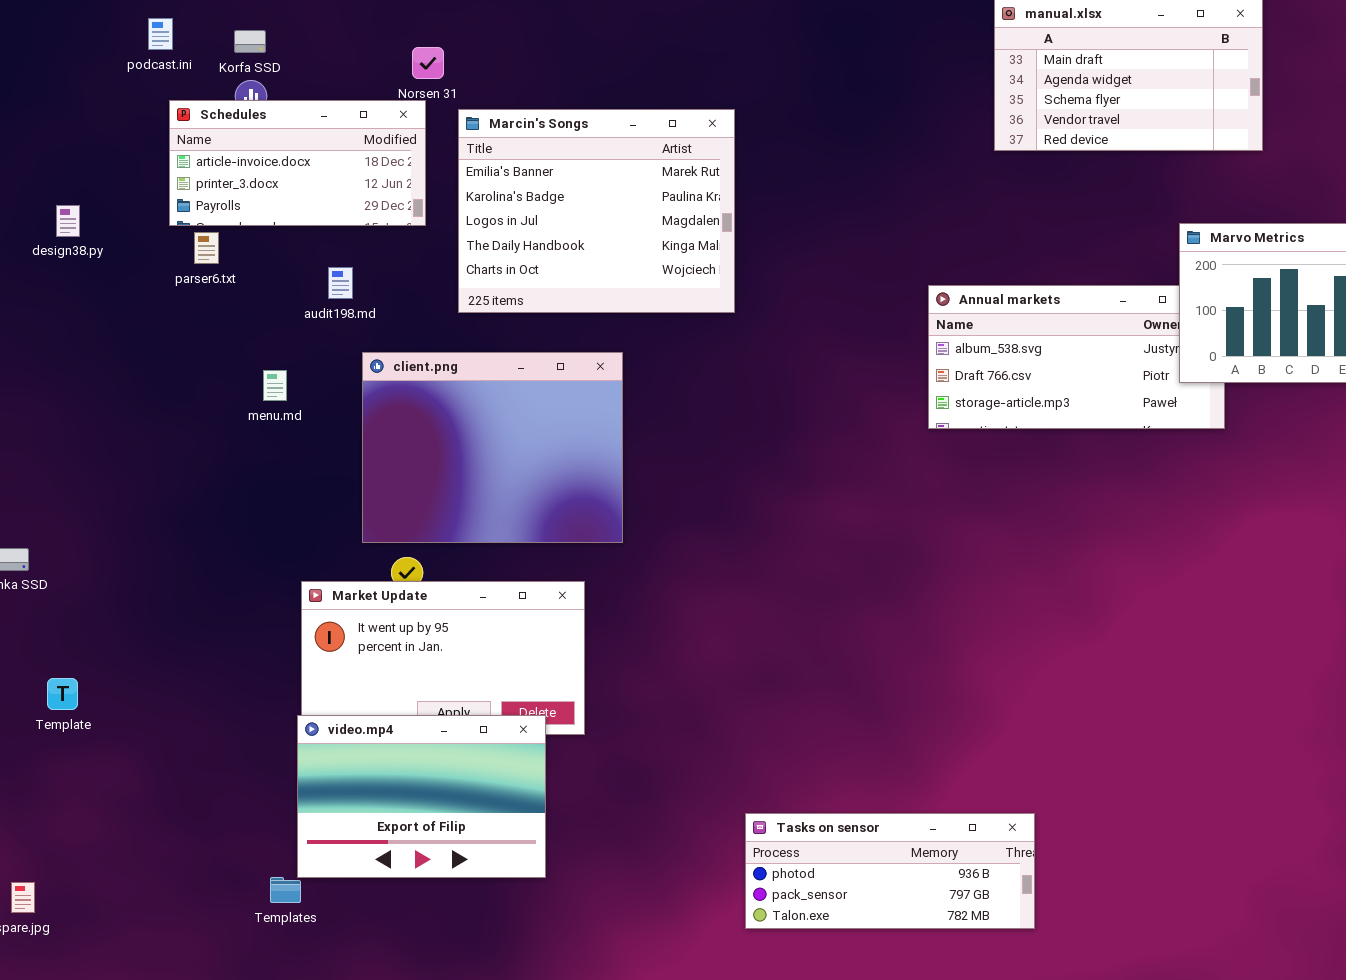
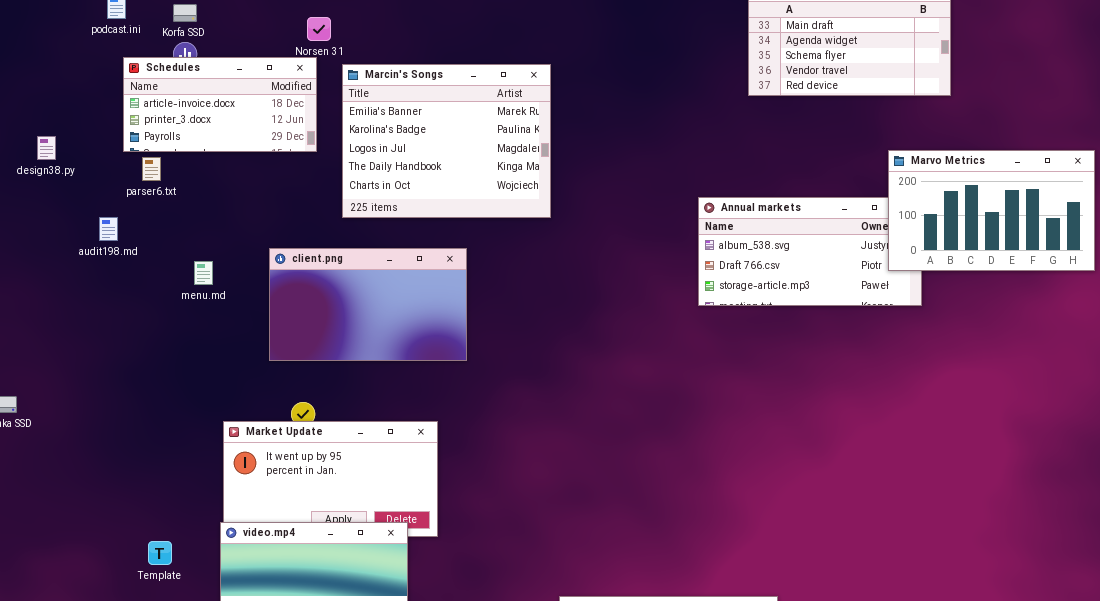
audit198.md: [328,267,353,299] -> [99,217,118,241], moved
client.png: [362,352,623,543] -> [269,248,467,361], resized
Template: [47,678,78,710] -> [148,541,172,565], moved

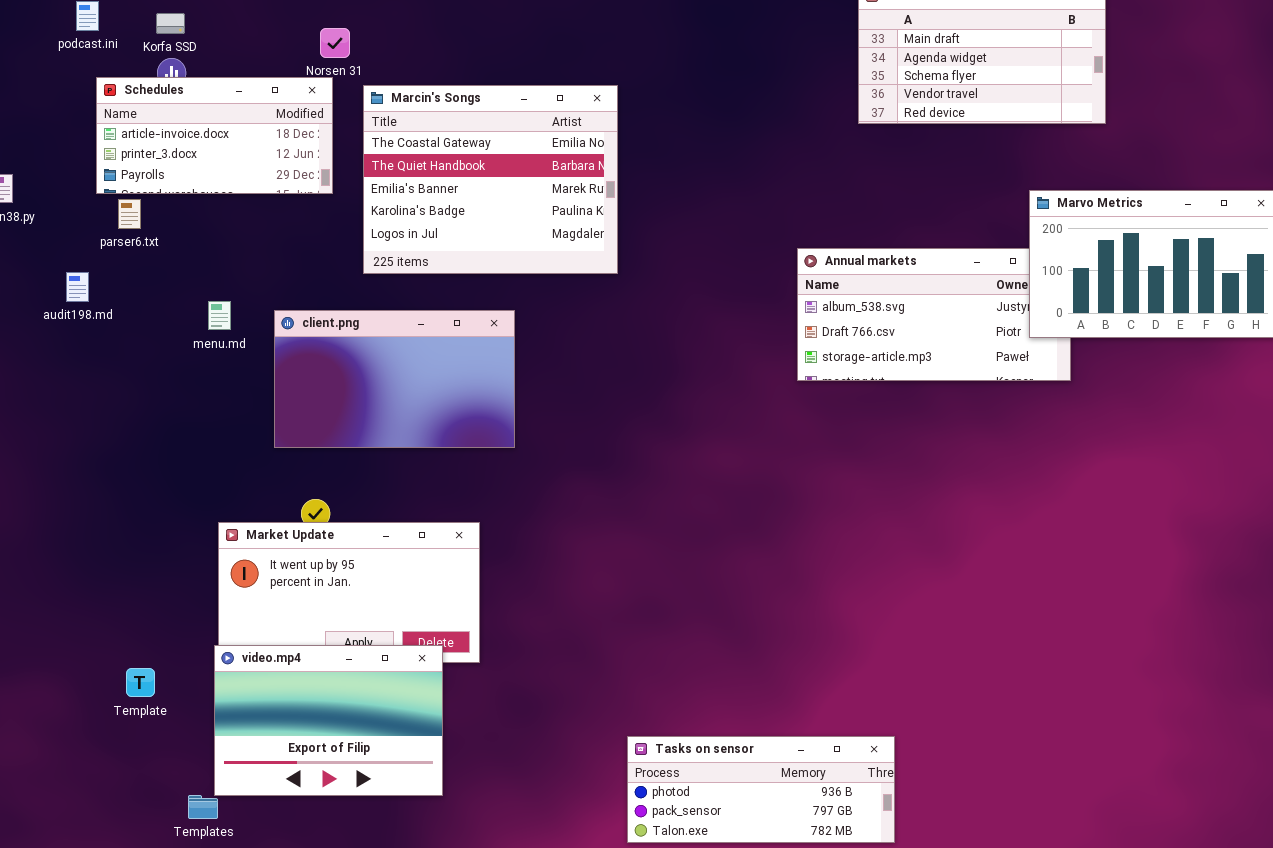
Marcin's Songs: [342,64,551,218] -> [363,85,618,274], scrolled up 2 rows
menu.md: [194,261,213,285] -> [208,301,231,330], moved

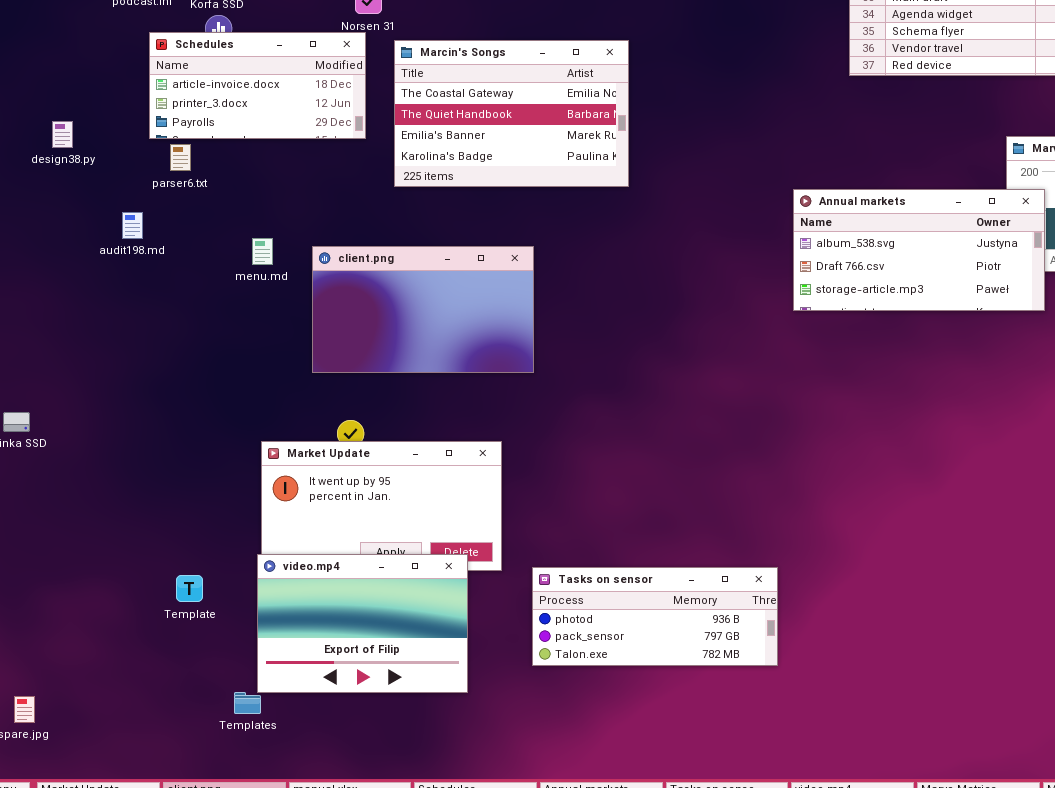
Marcin's Songs: [363,85,618,274] -> [394,40,629,187], resized
Annual markets: [797,248,1071,381] -> [793,189,1045,311], raised
Tasks on sensor: [627,736,895,843] -> [532,567,778,666], moved

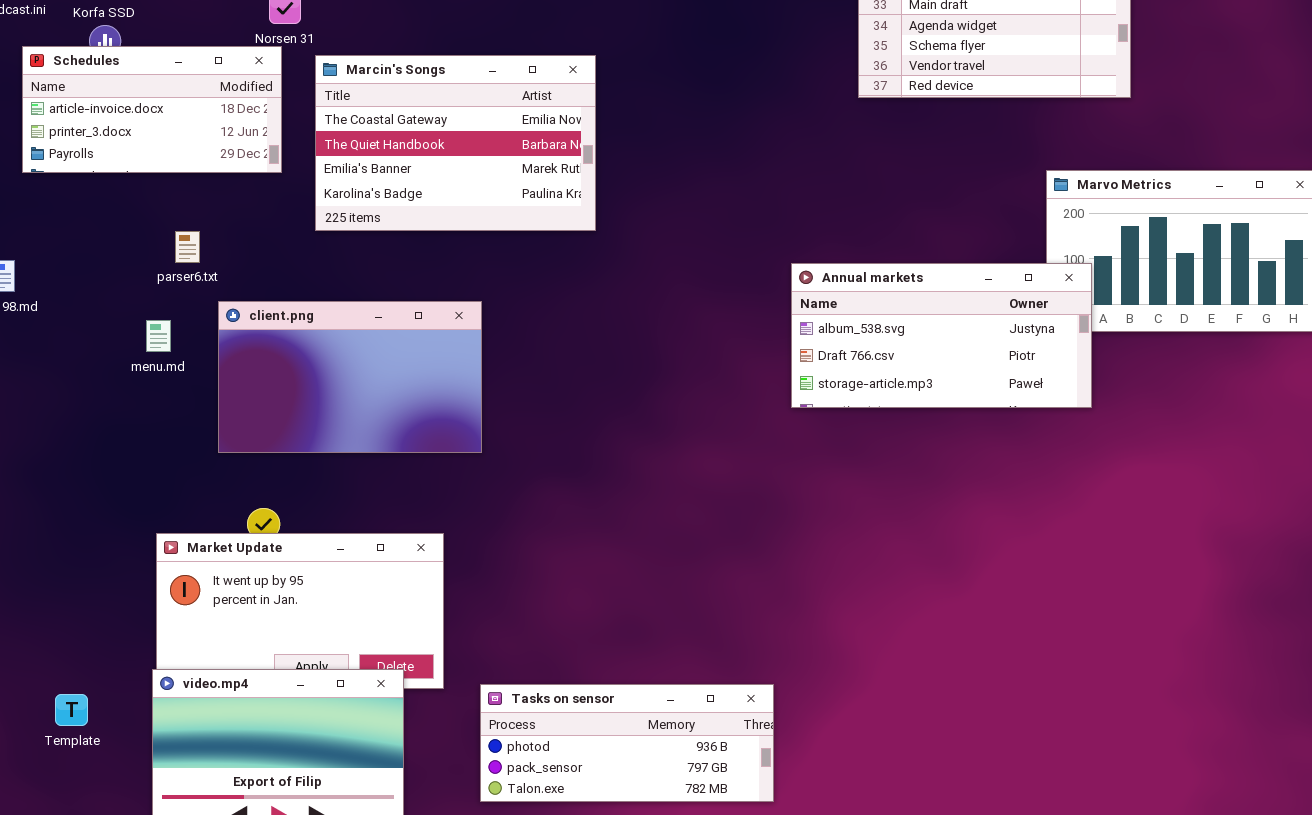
parser6.txt: [170,144,191,171] -> [175,231,200,263], moved
Annual markets: [793,189,1045,311] -> [791,263,1092,408], moved
menu.md: [252,238,273,265] -> [146,320,171,352], moved

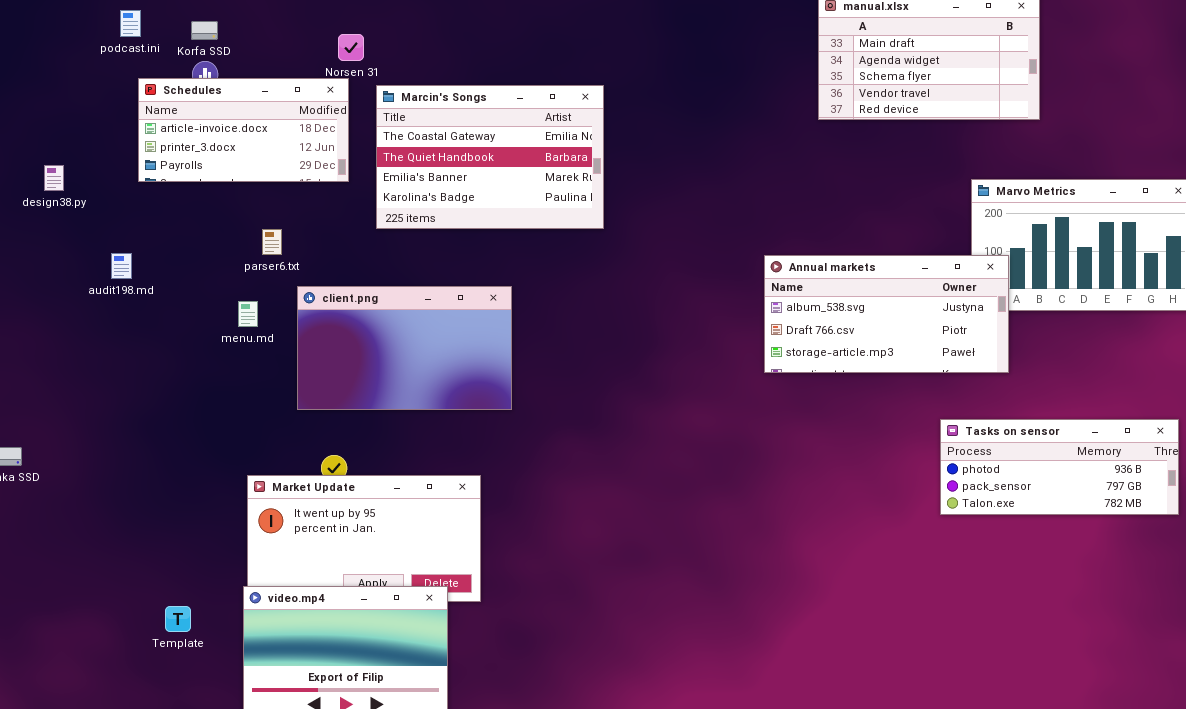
Tasks on sensor: [480,684,774,802] -> [940,419,1179,515], moved

